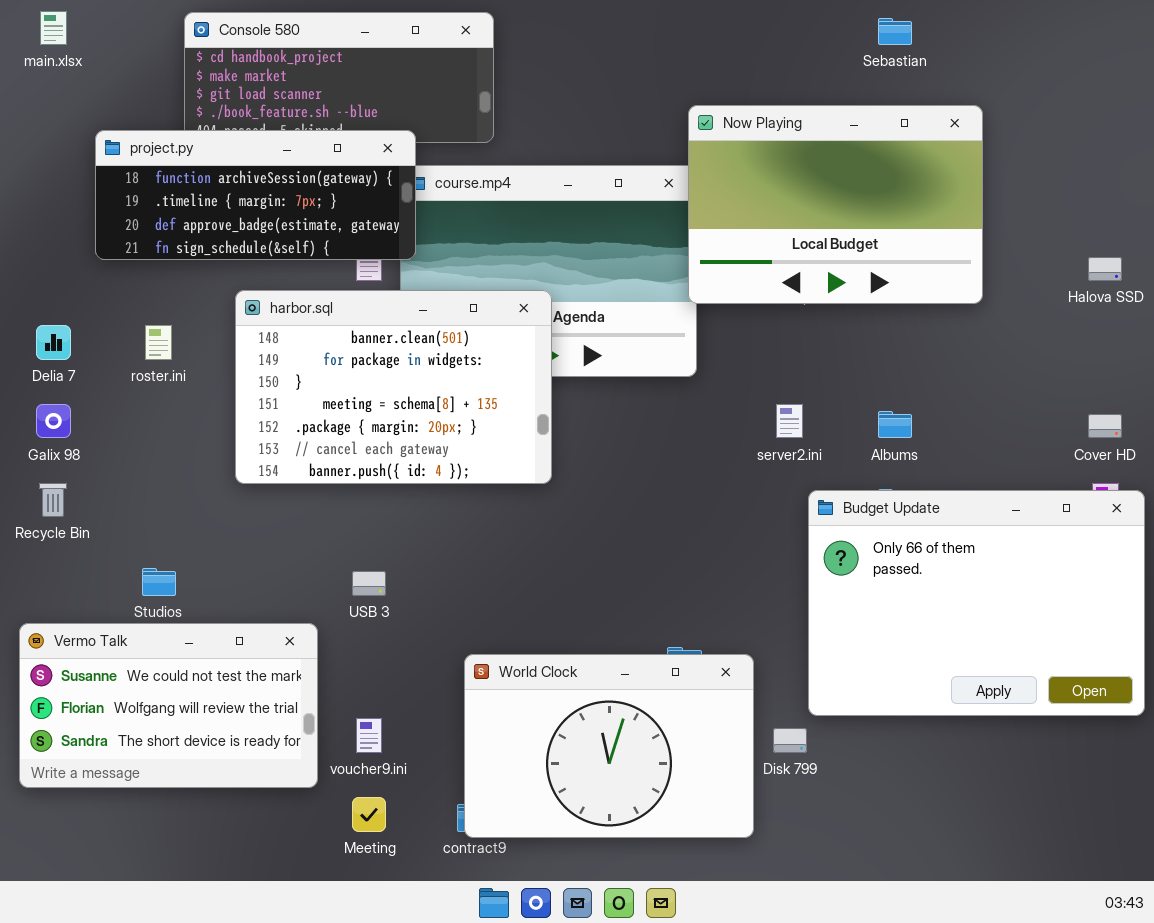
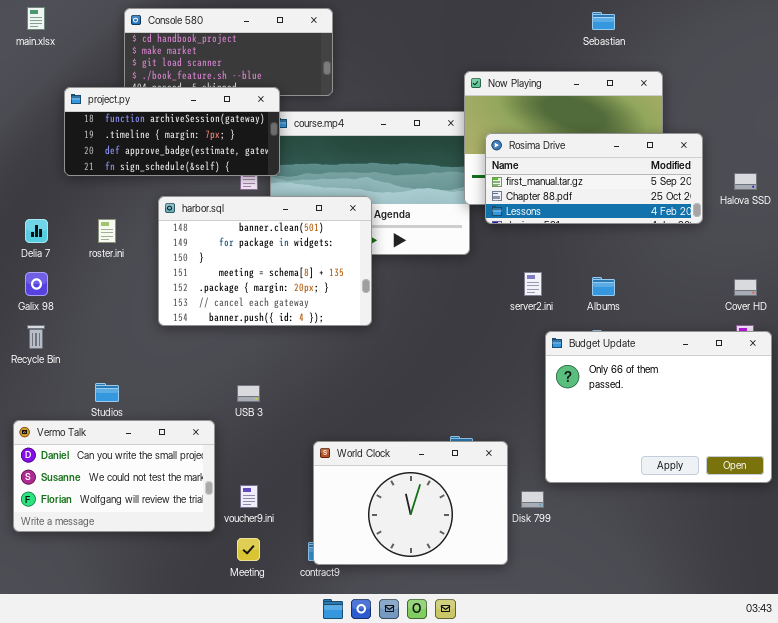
Rosima Drive: none -> [485,133,703,224], opened
Vermo Talk: [19,623,318,788] -> [13,420,215,532], scrolled up 1 row

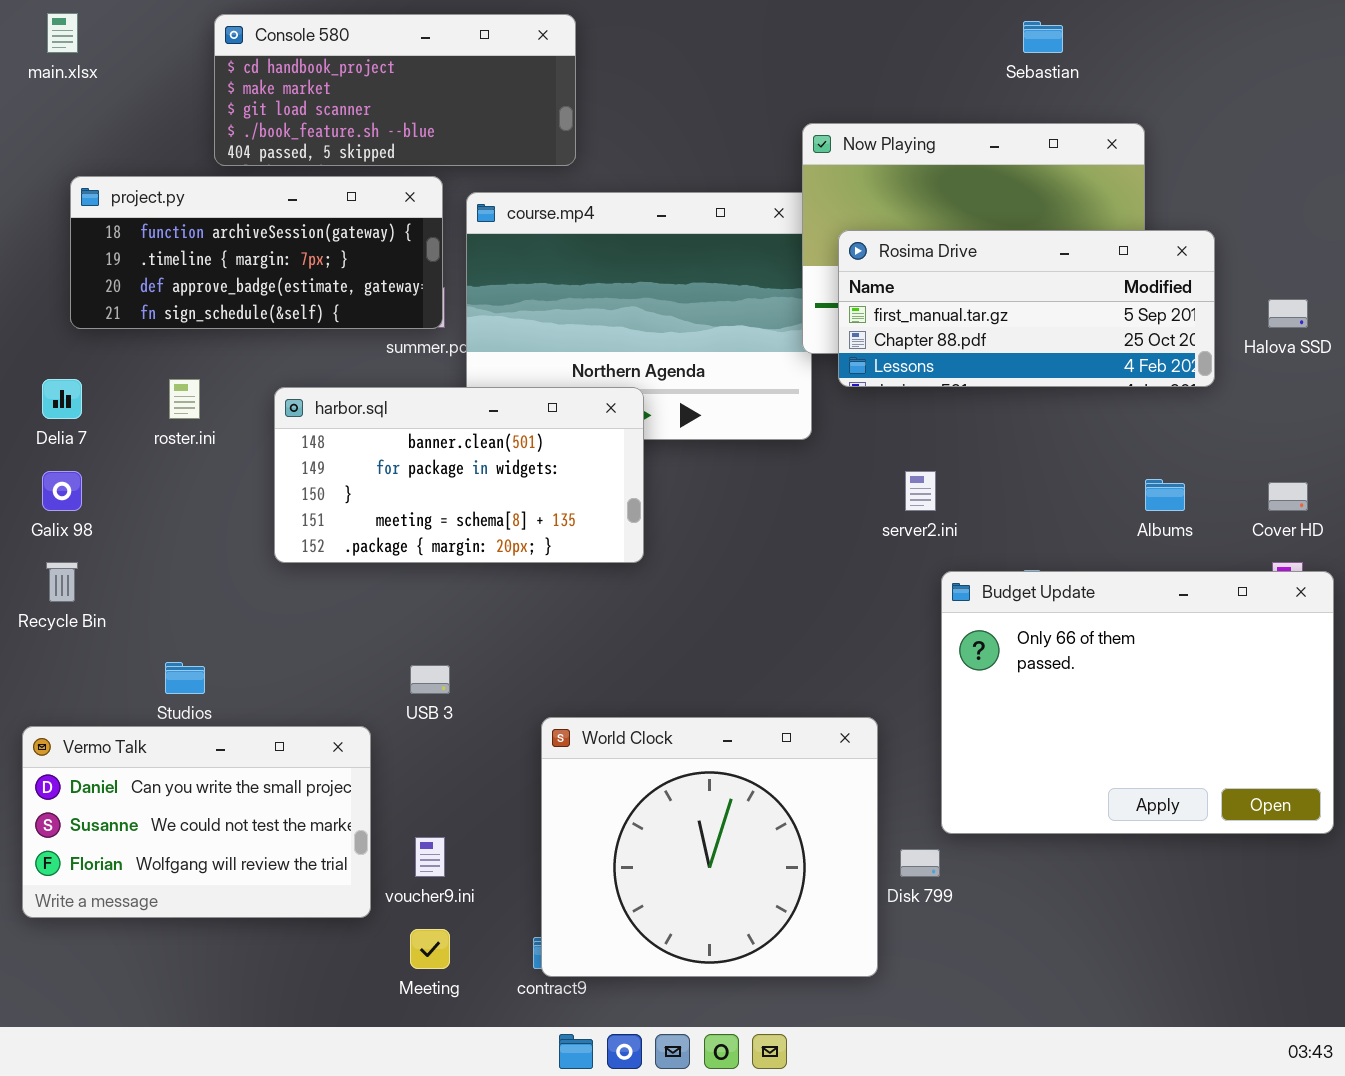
project.py: [64,87,280,176] -> [70,176,443,329], moved
harbor.sql: [158,196,372,326] -> [274,387,644,563], resized
Albums: [592,277,615,296] -> [1145,479,1185,511], moved
World Clock: [313,441,508,565] -> [541,717,878,977], resized

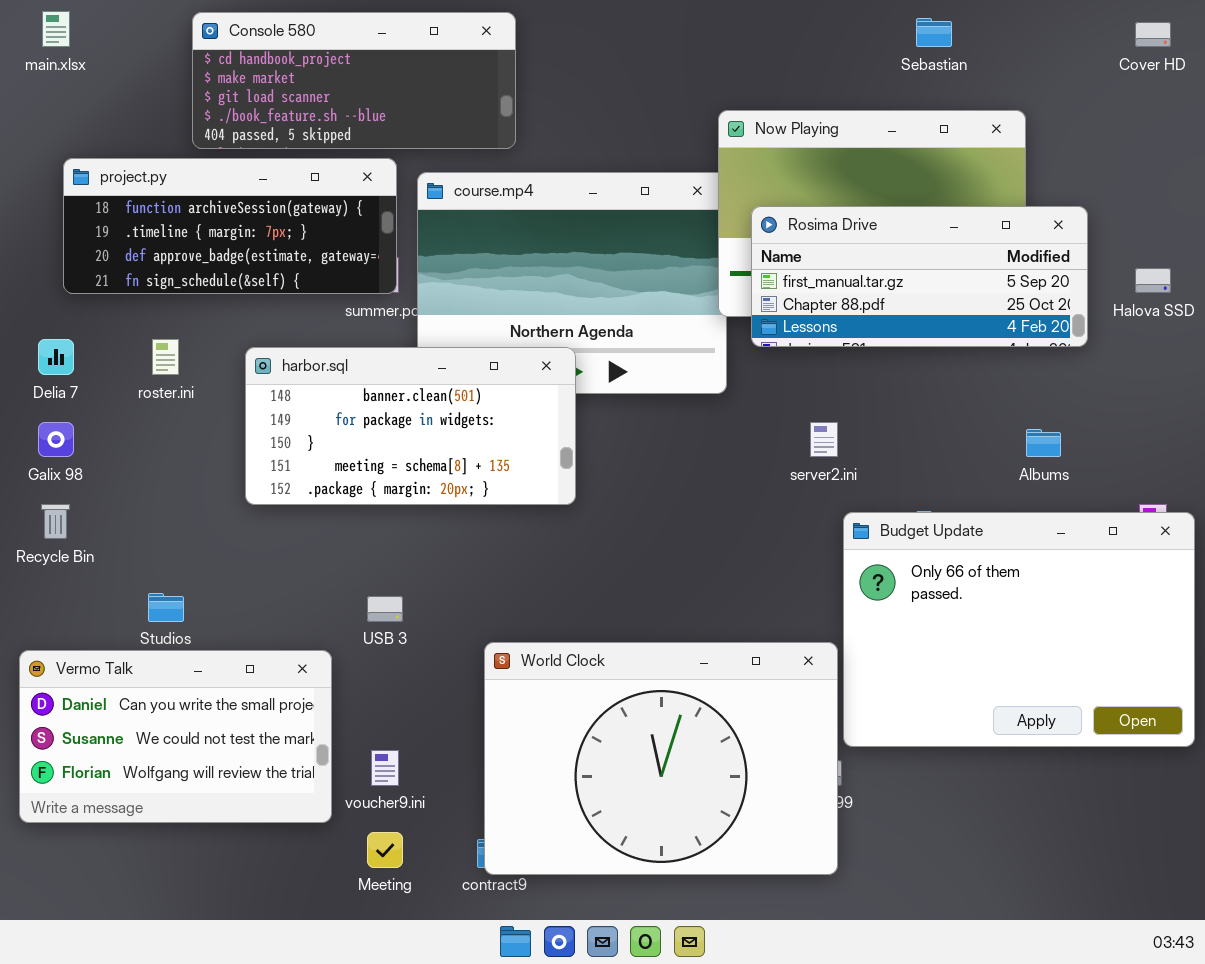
Cover HD: [1268,482,1308,511] -> [1135,22,1171,47], moved
World Clock: [541,717,878,977] -> [484,642,838,875], resized

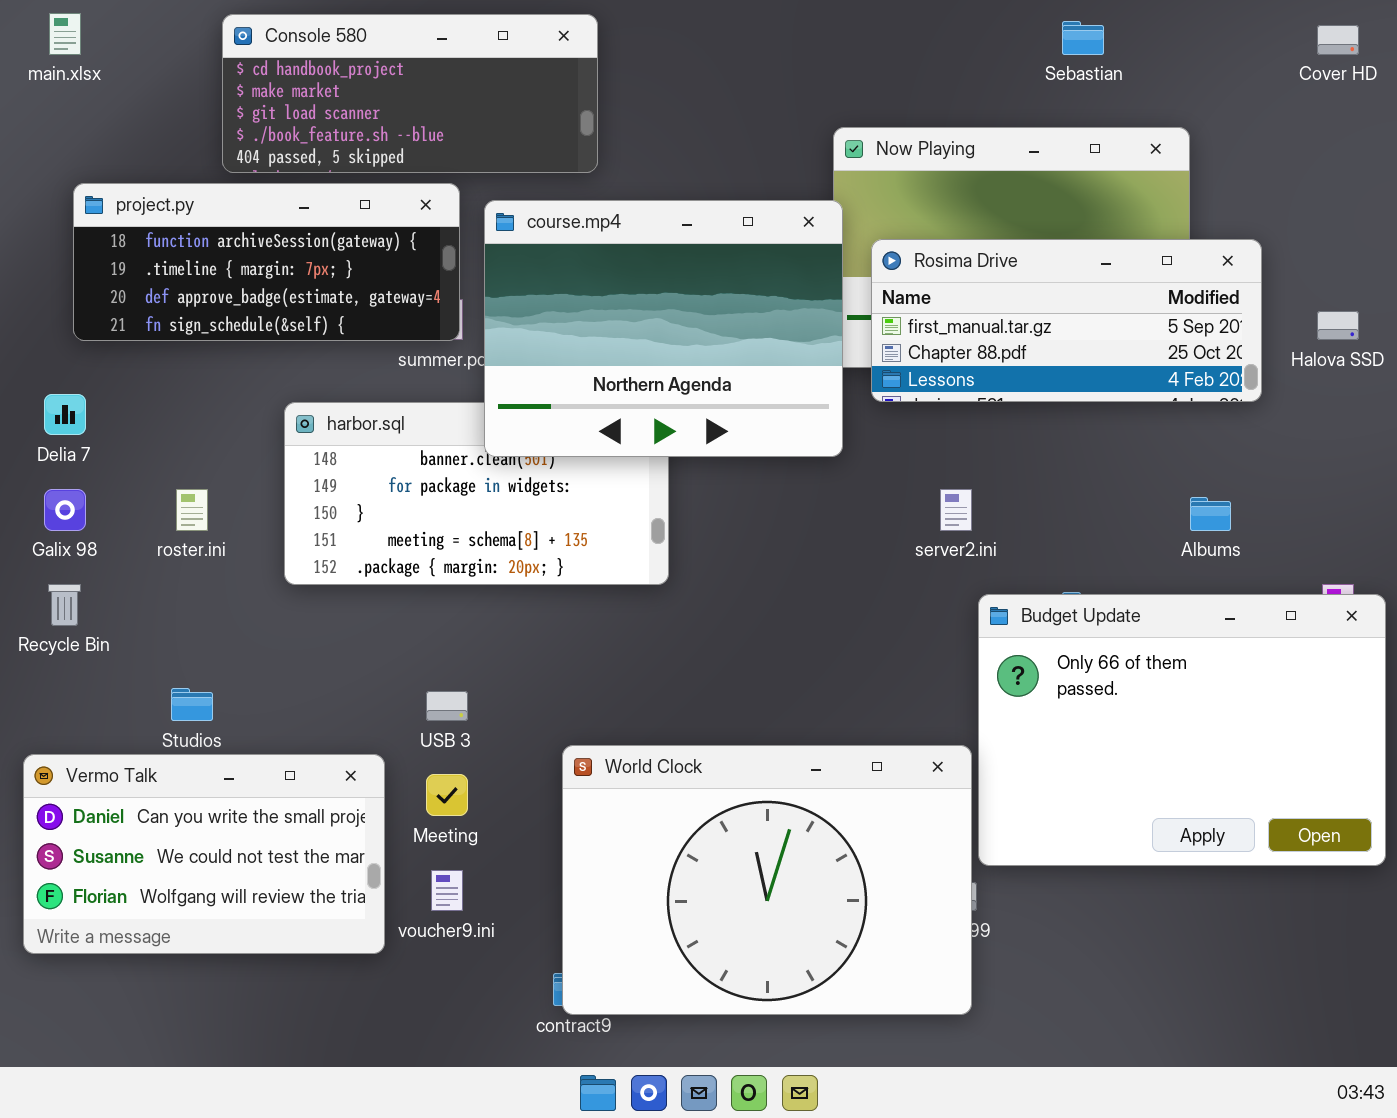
course.mp4: [417,172,727,394] -> [484,200,843,457], raised
roster.ini: [152,339,179,375] -> [176,489,208,531], moved
Meeting: [367,832,403,868] -> [426,774,468,816], moved

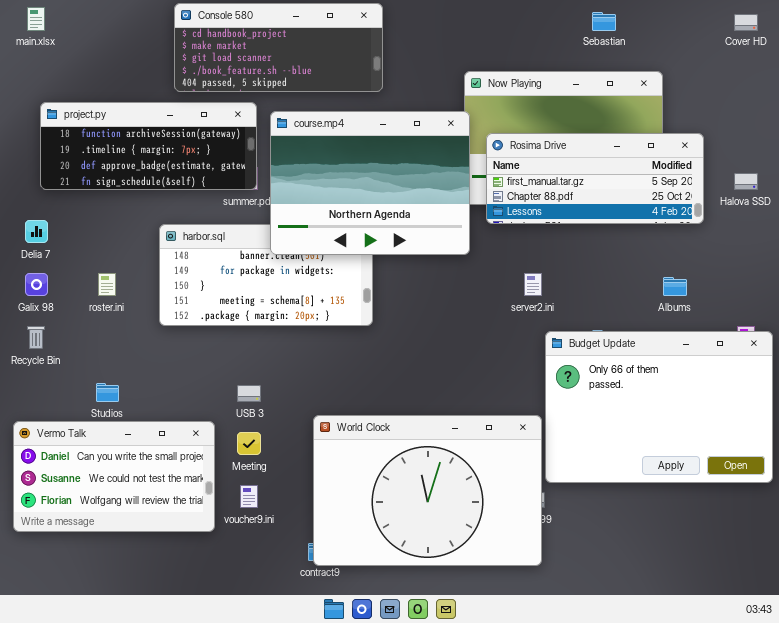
Console 580: [222,14,598,173] -> [174,3,383,92], moved

